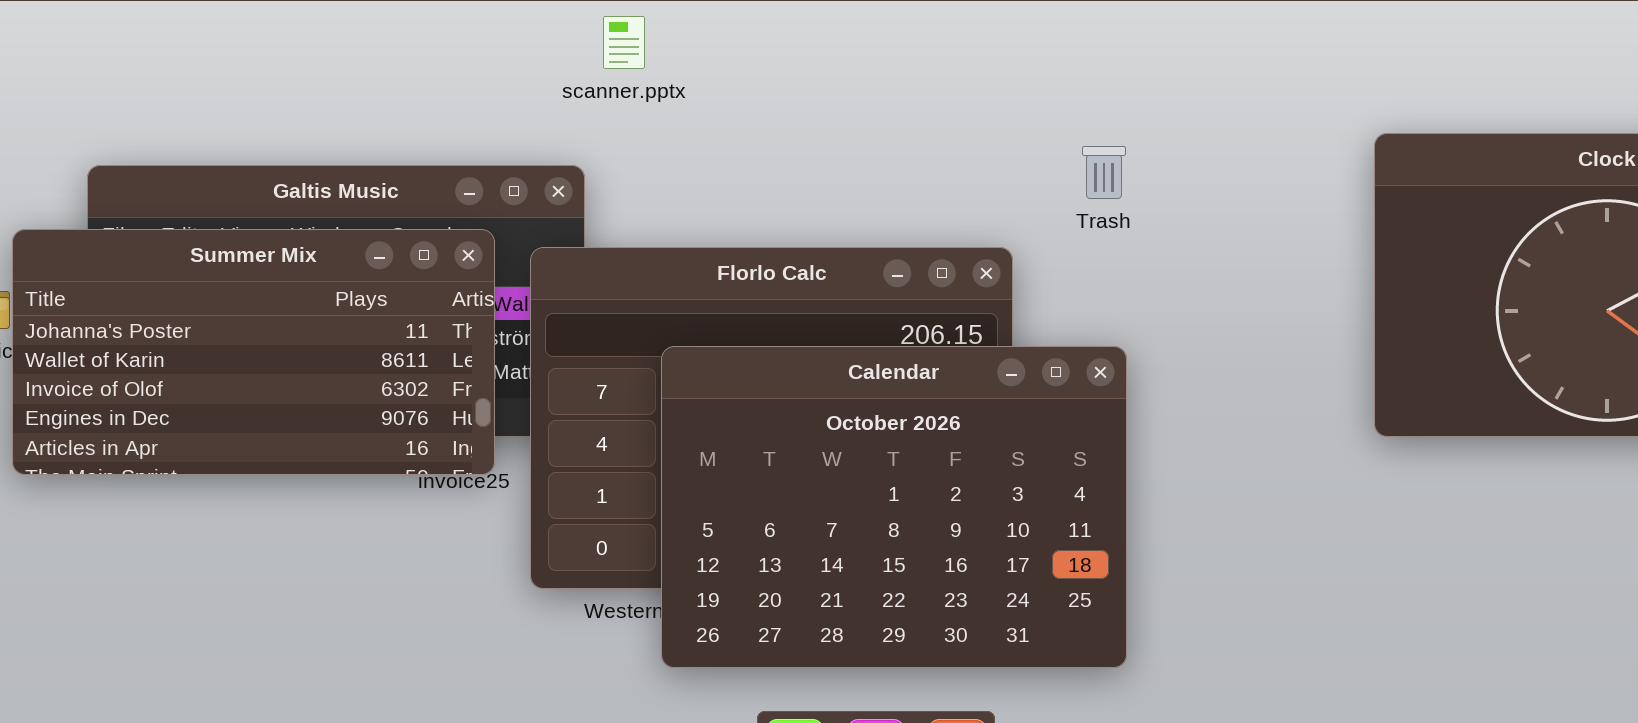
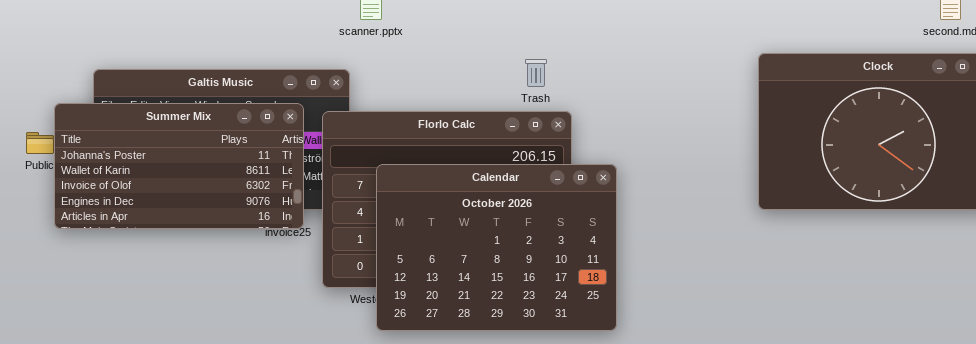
Trash: [1082,146,1126,199] -> [525,59,547,87], moved
Calendar: [661,346,1127,668] -> [376,164,617,331], moved

